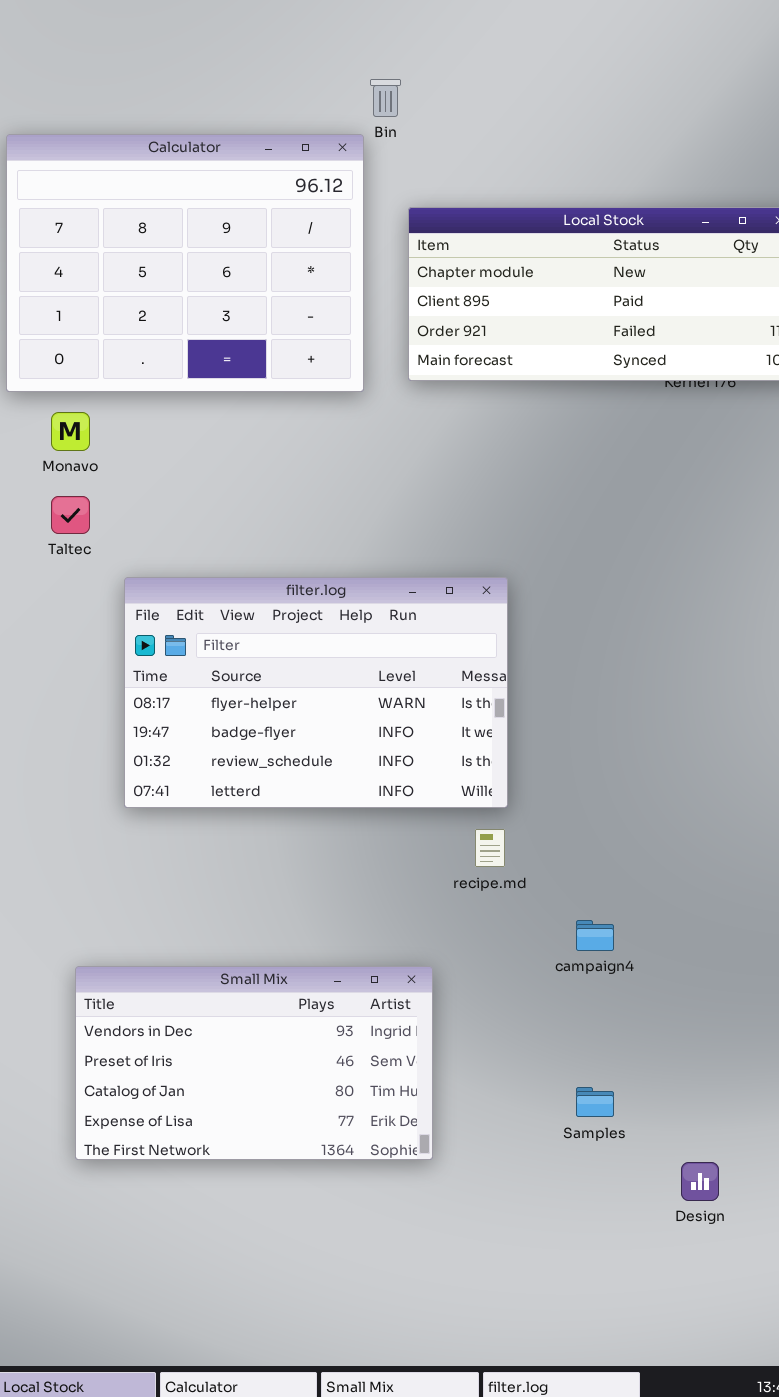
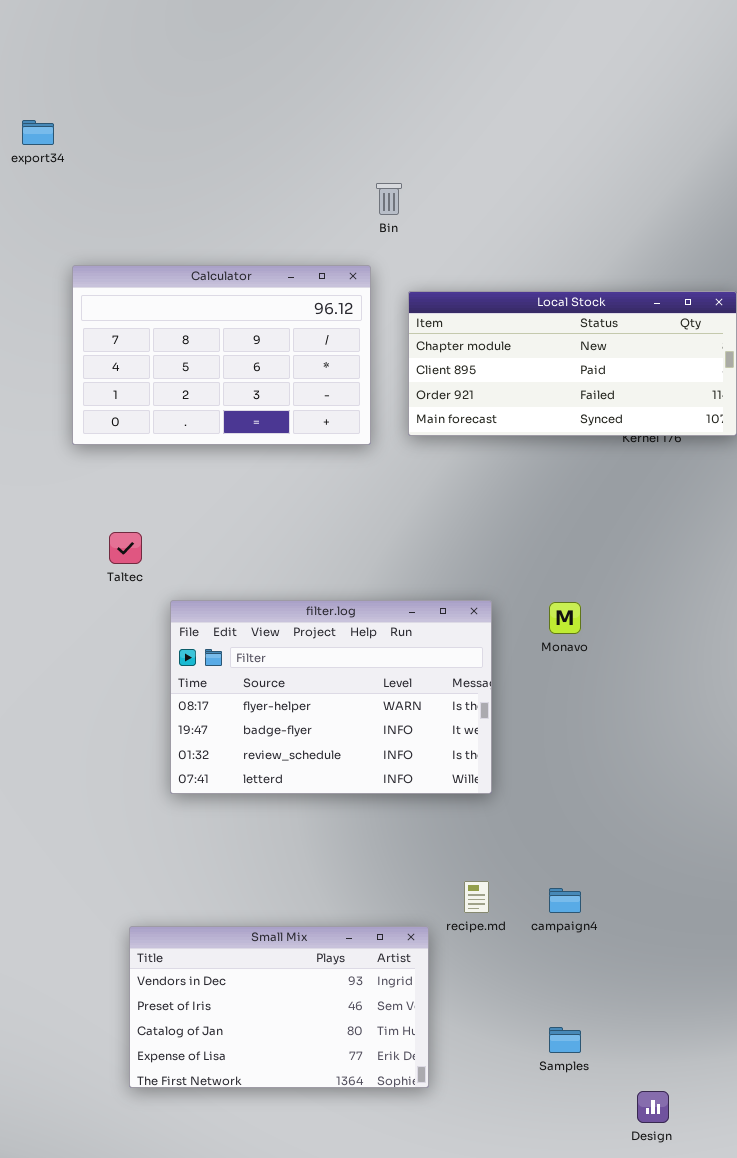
Calculator: [6,134,364,392] -> [72,265,371,445], resized
Monavo: [51,412,90,451] -> [549,602,581,634], moved
recipe.md: [475,829,505,867] -> [464,881,489,913], moved

